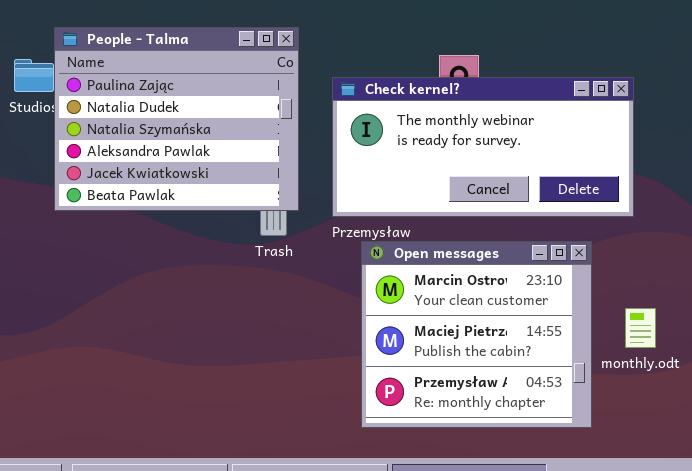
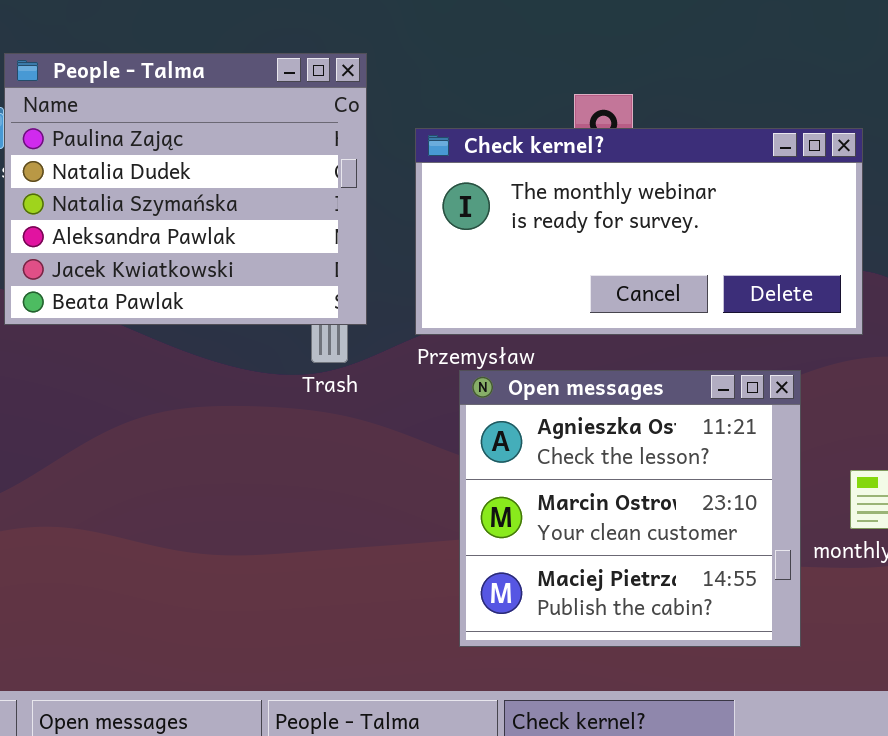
Open messages: [361,241,592,428] -> [459,370,801,647], scrolled up 1 row

